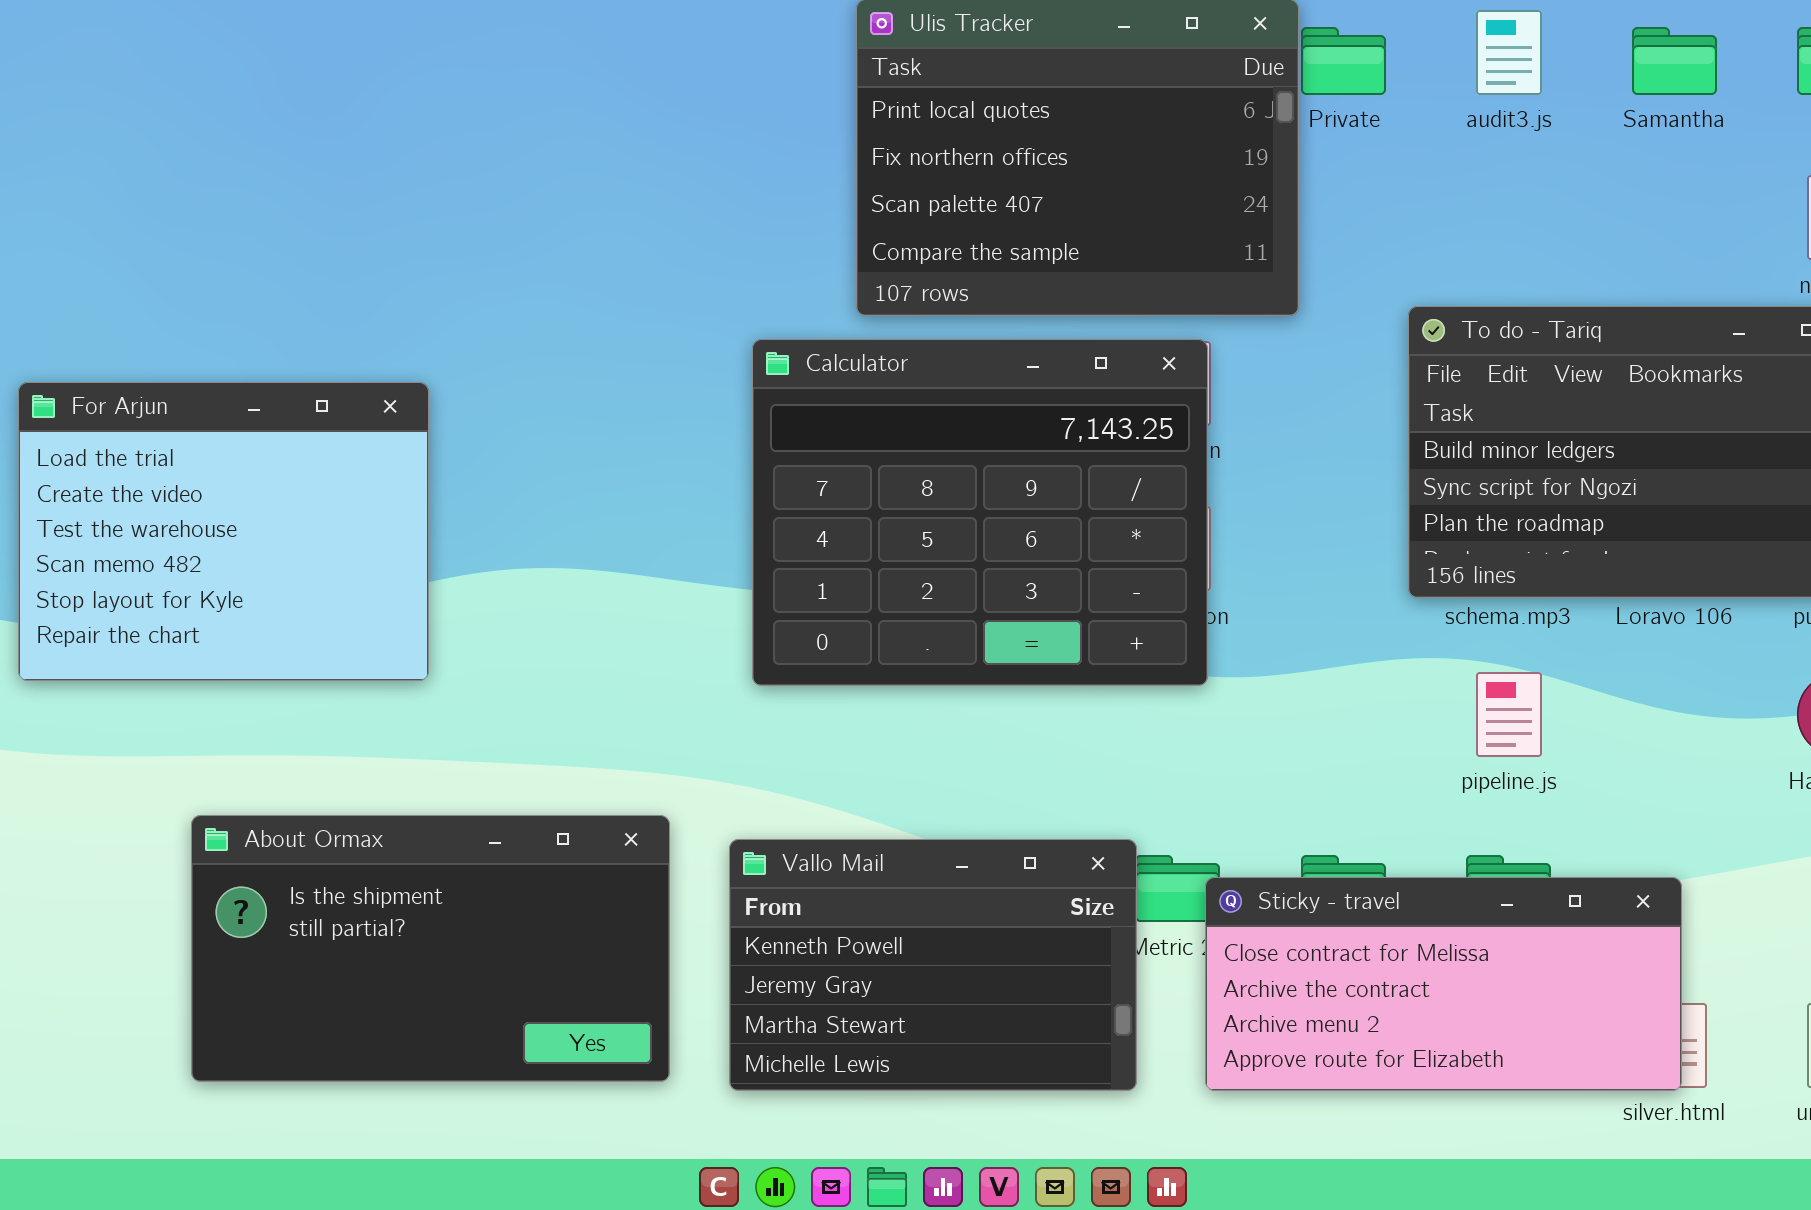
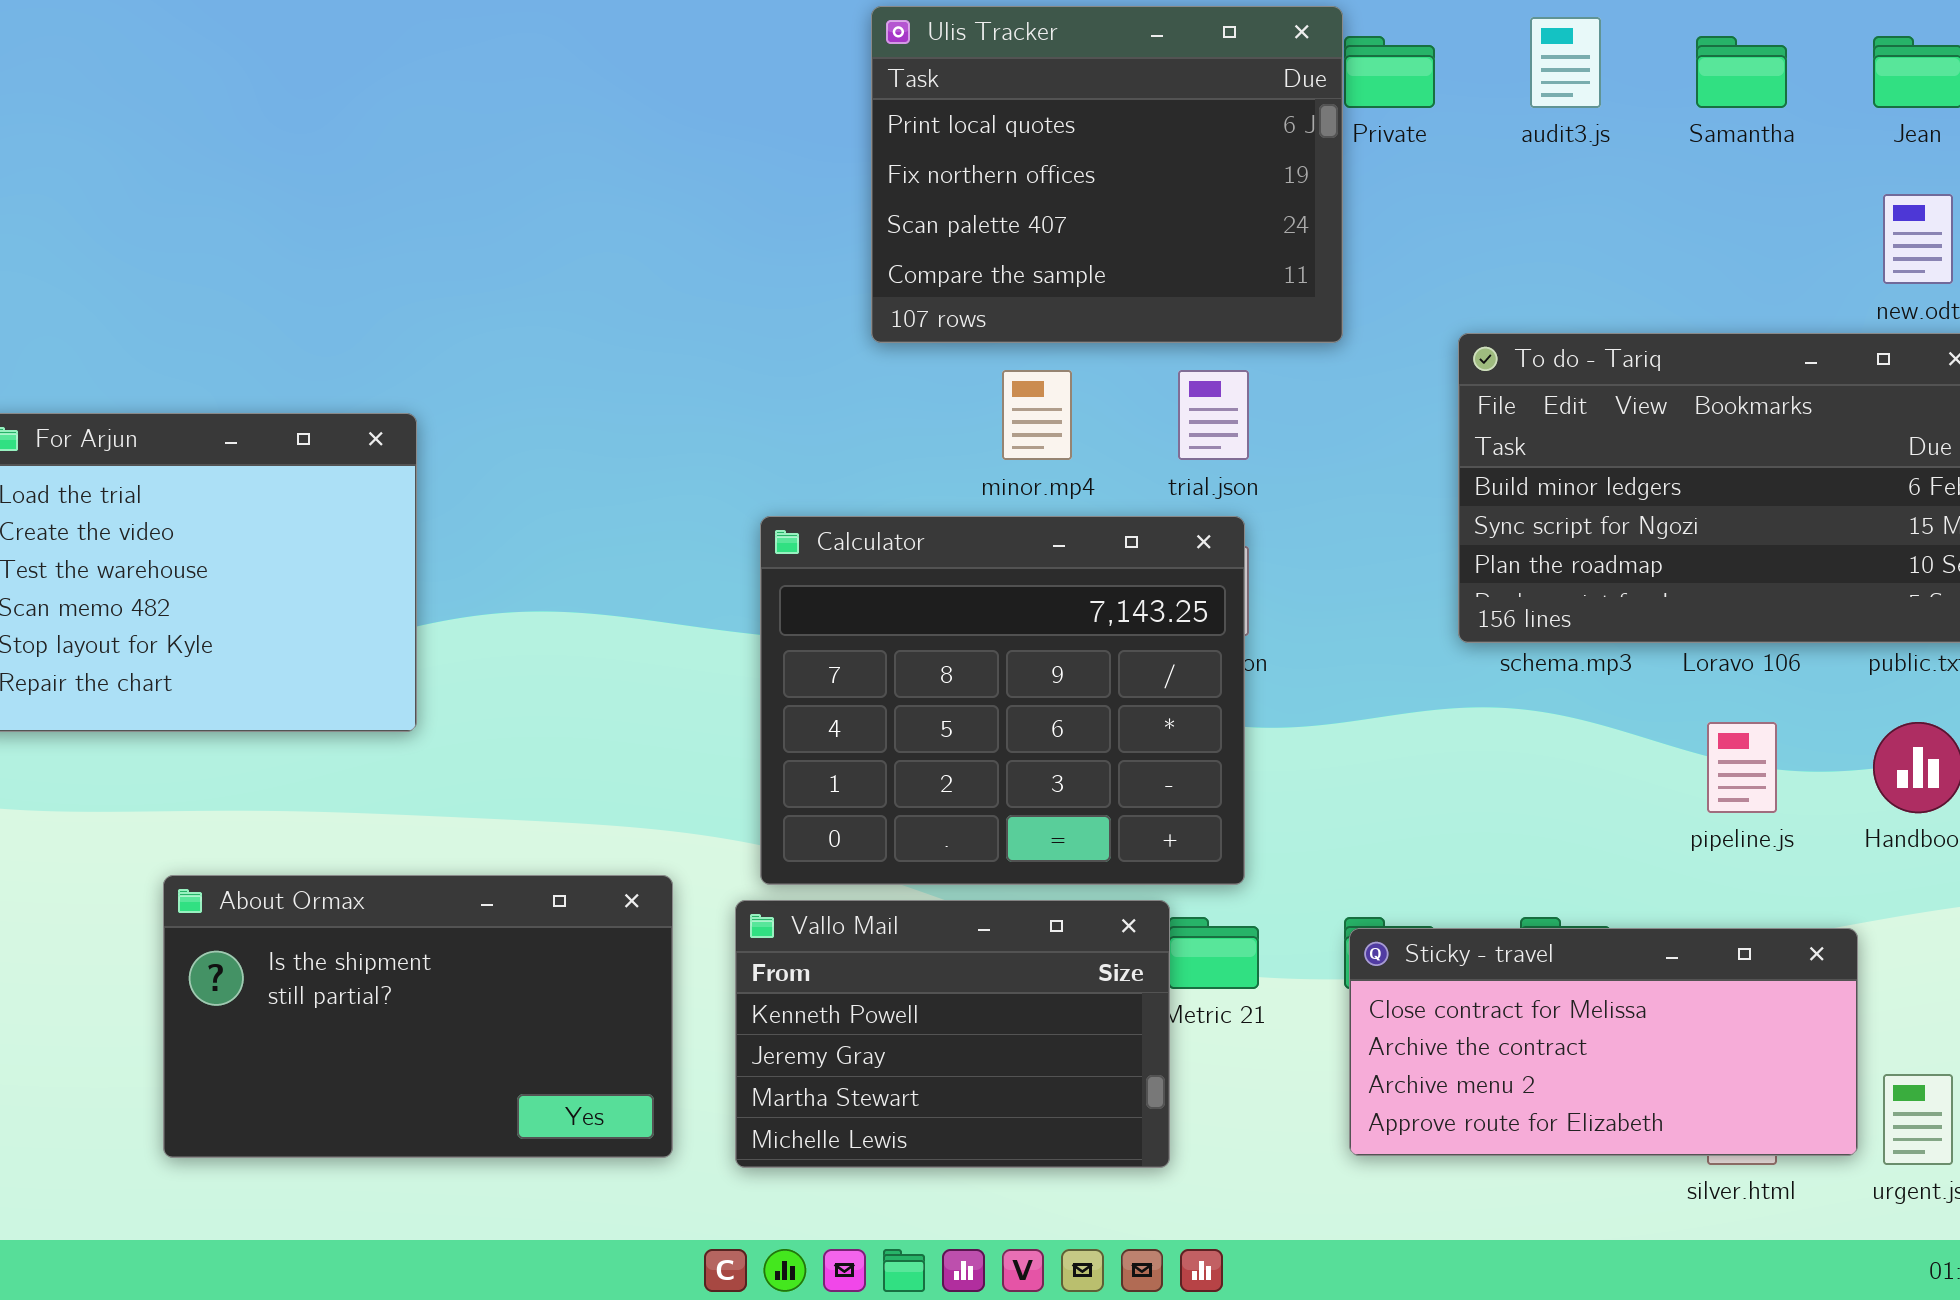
Calculator: [752,339,1208,686] -> [760,516,1245,885], moved
pipeline.js: [1476,672,1542,757] -> [1707,722,1777,813], moved
Sticky - travel: [1205,877,1682,1091] -> [1349,928,1858,1156], moved

